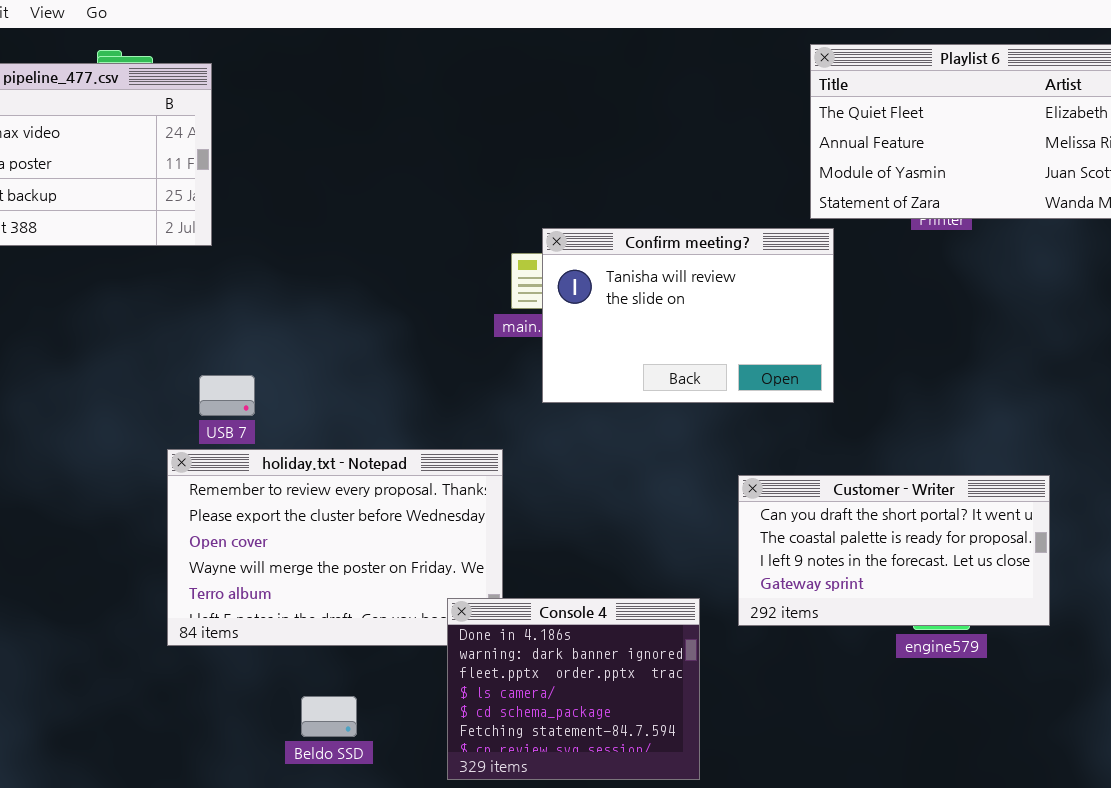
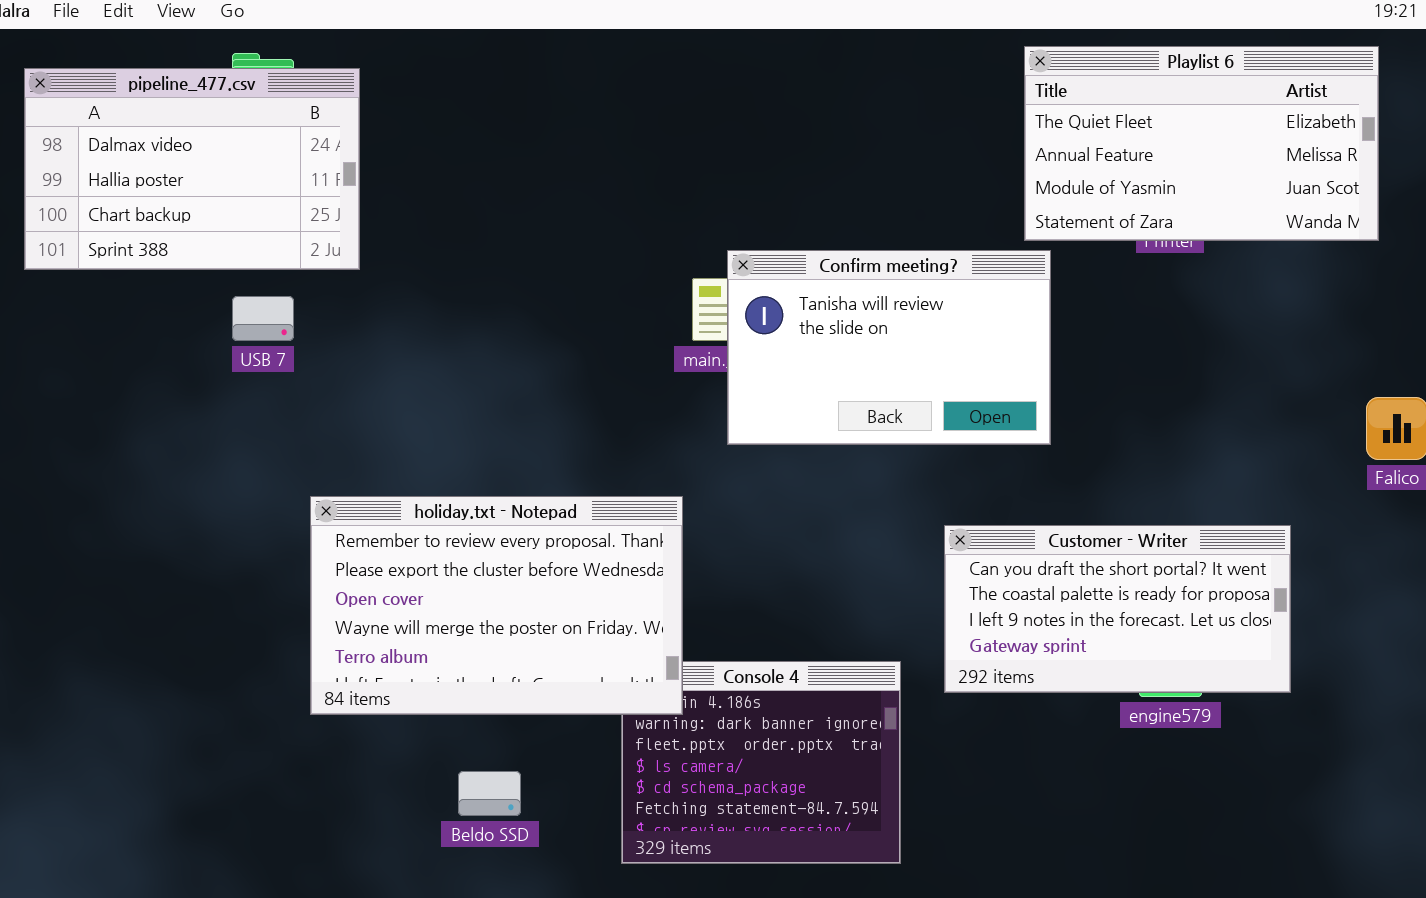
USB 7: [199,375,255,416] -> [232,296,294,341], moved
holiday.txt - Notepad: [167,449,503,646] -> [310,496,683,715], raised

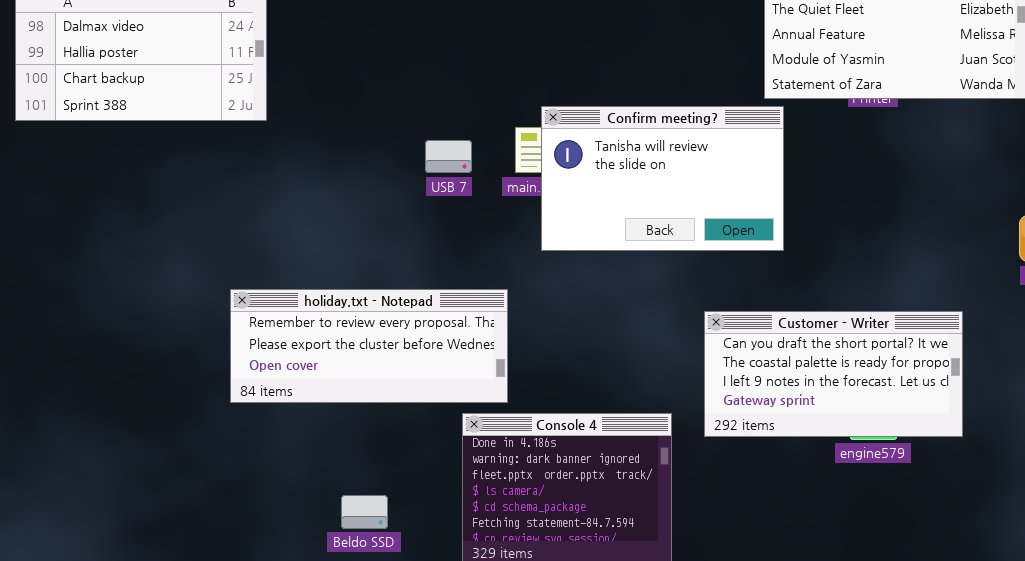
USB 7: [232,296,294,341] -> [425,140,472,173], moved
holiday.txt - Notepad: [310,496,683,715] -> [230,289,508,403], resized

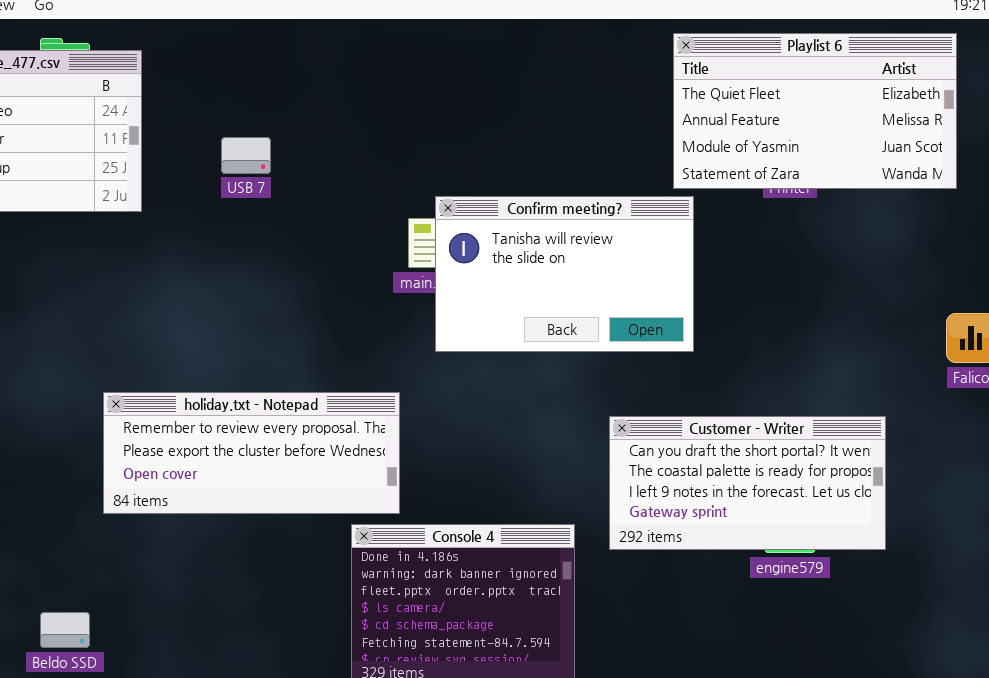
USB 7: [425,140,472,173] -> [221,137,271,174], moved
Beldo SSD: [341,495,388,529] -> [40,612,90,648], moved

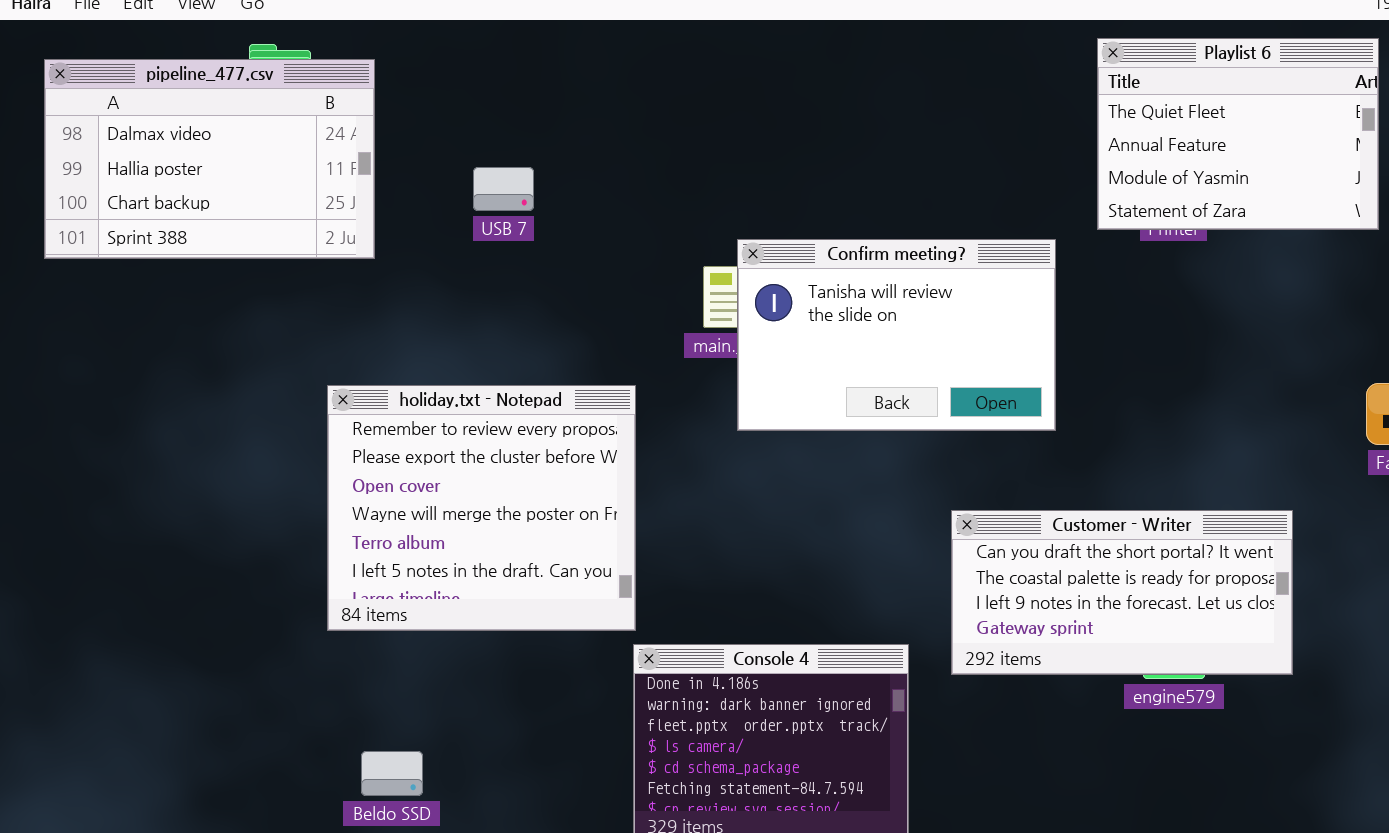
Playlist 6: [673,33,957,189] -> [1097,38,1379,230], resized
holiday.txt - Notepad: [103,392,400,514] -> [327,385,636,631], resized
Beldo SSD: [40,612,90,648] -> [361,751,423,796], moved

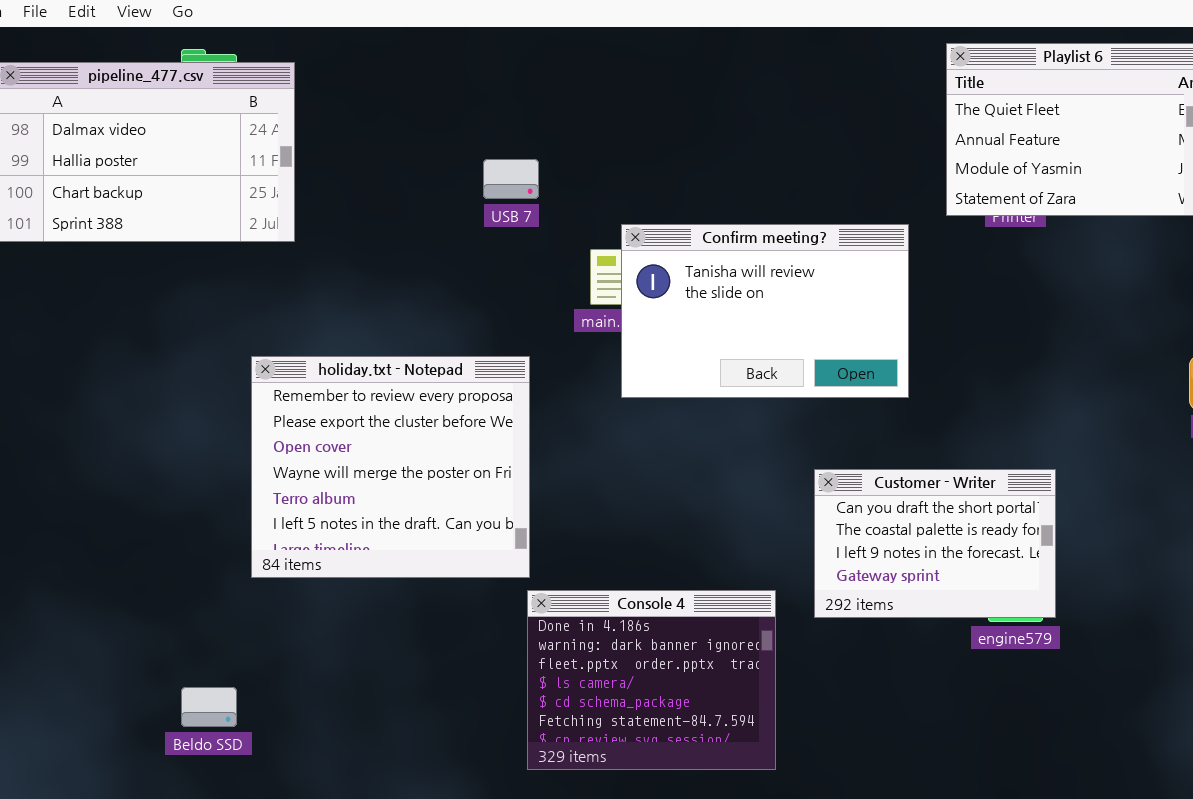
USB 7: [473,167,534,211] -> [483,159,539,199], moved
Customer - Writer: [951,510,1293,675] -> [814,469,1056,618], resized
Beldo SSD: [361,751,423,796] -> [181,687,237,727], moved

